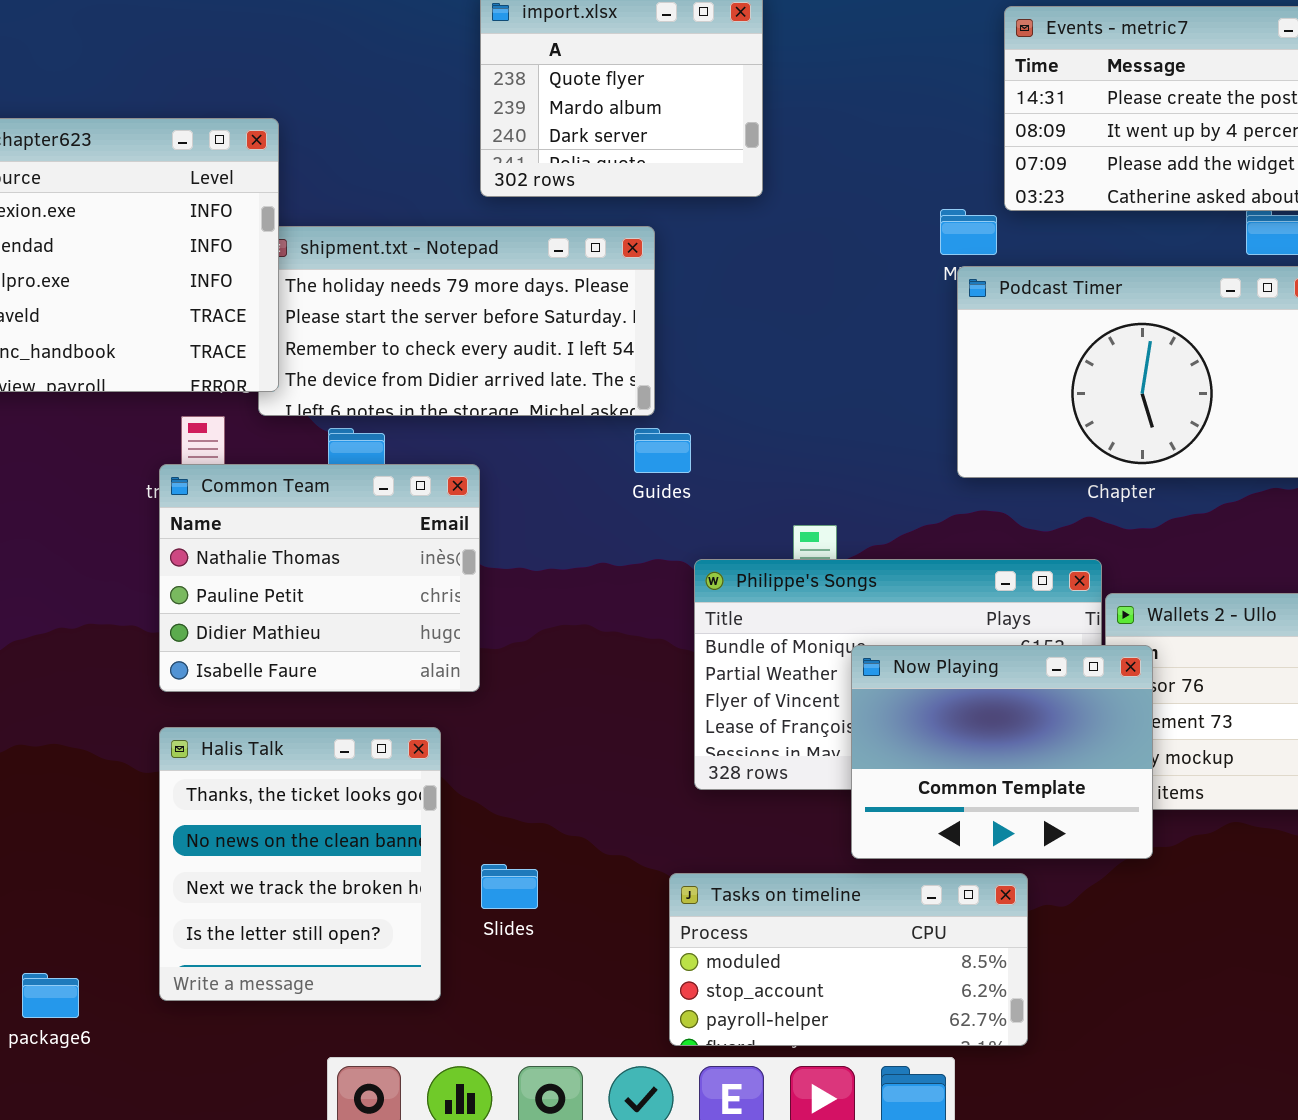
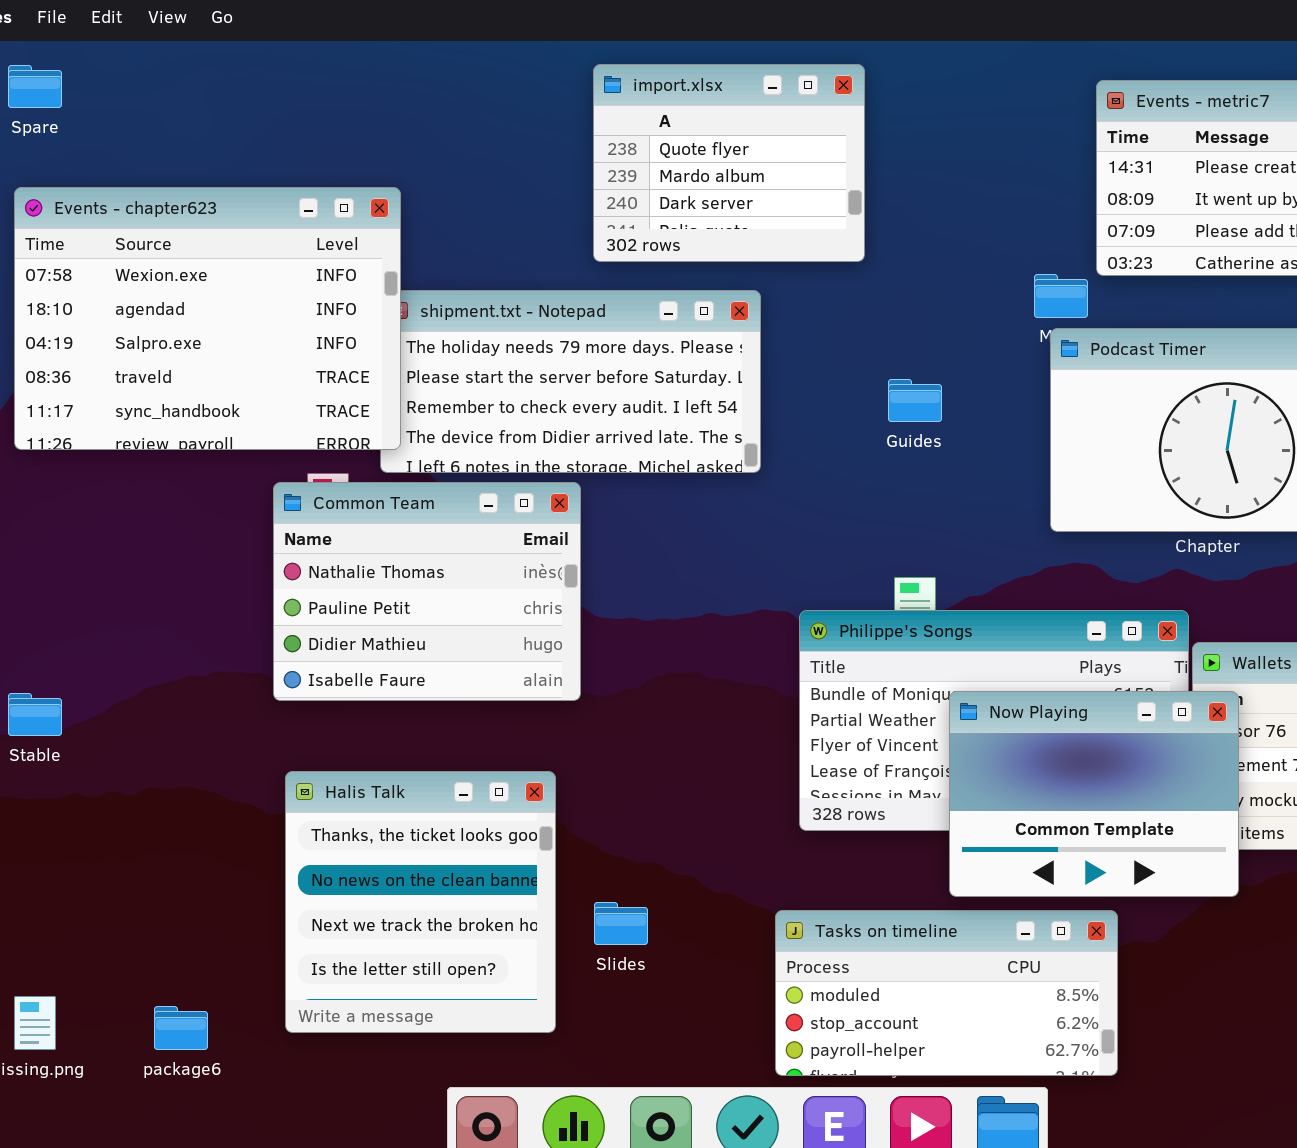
Guides: [634,428,691,473] -> [888,379,942,422], moved
Common Team: [159,464,480,692] -> [273,482,581,701], moved

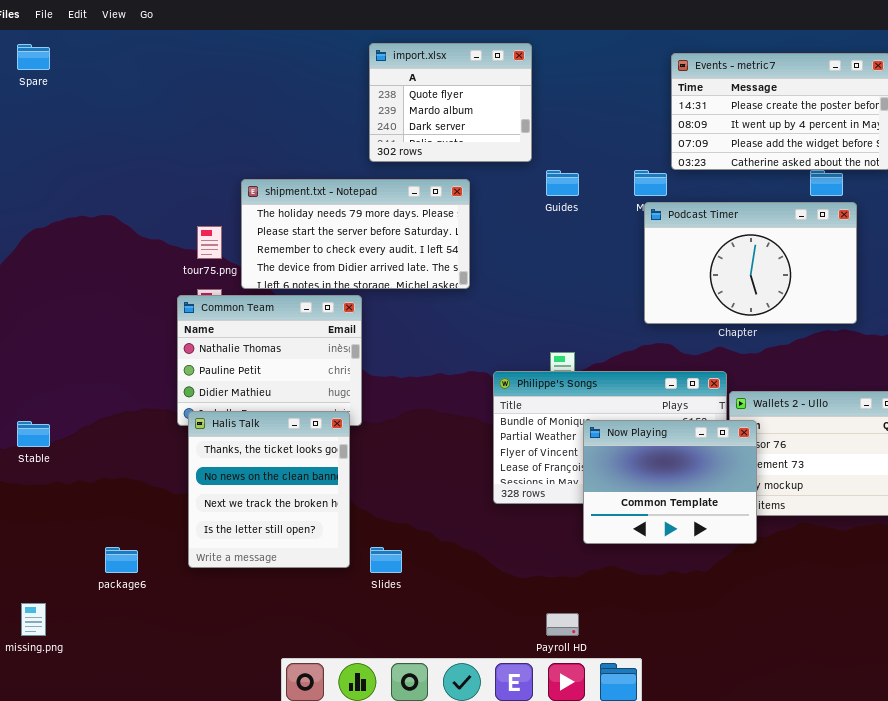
Events - chapter623: [14,187,401,450] -> none, closed
Guides: [888,379,942,422] -> [546,170,579,196], moved
Halis Talk: [285,771,556,1033] -> [188,411,350,568], moved
Tasks on timeline: [775,910,1118,1076] -> none, closed
package6: [154,1006,208,1050] -> [105,547,138,573], moved

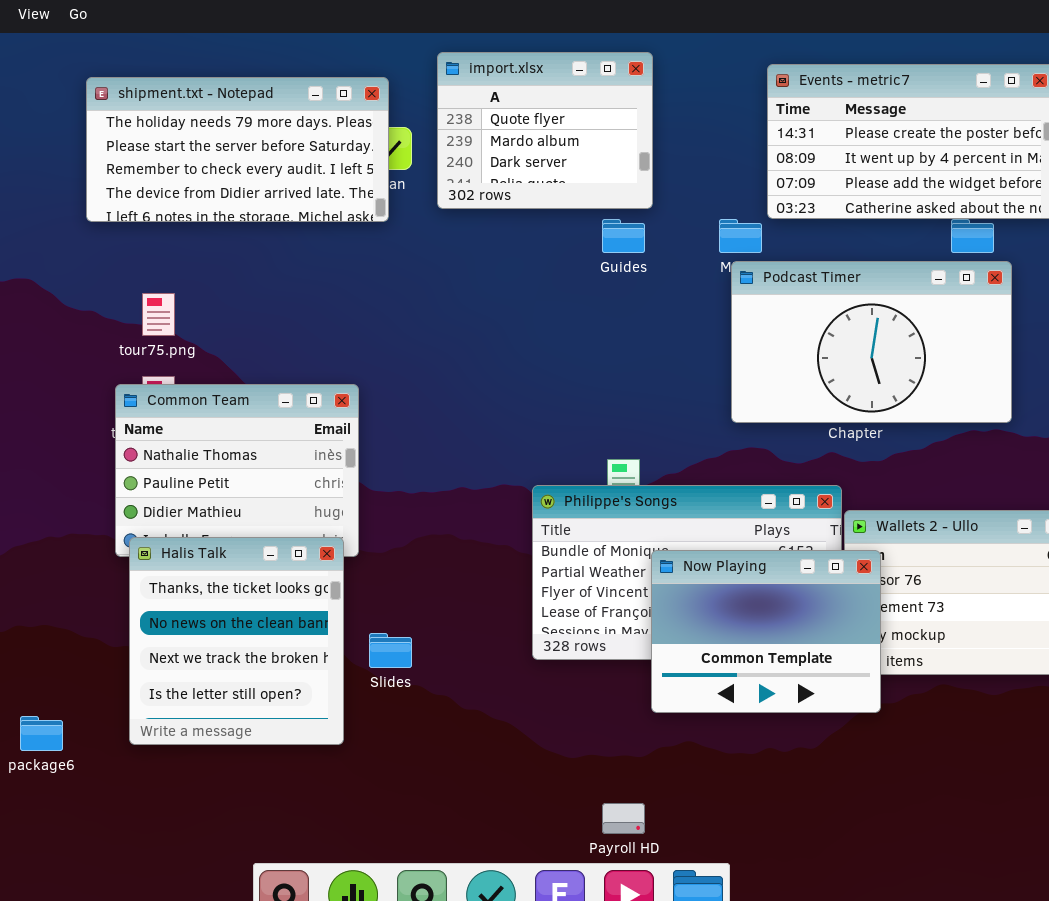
import.xlsx: [369,43,532,162] -> [437,52,653,209], moved
shipment.txt - Notepad: [241,179,470,289] -> [86,77,389,222], moved
Slides: [370,547,402,573] -> [369,633,412,668], moved

